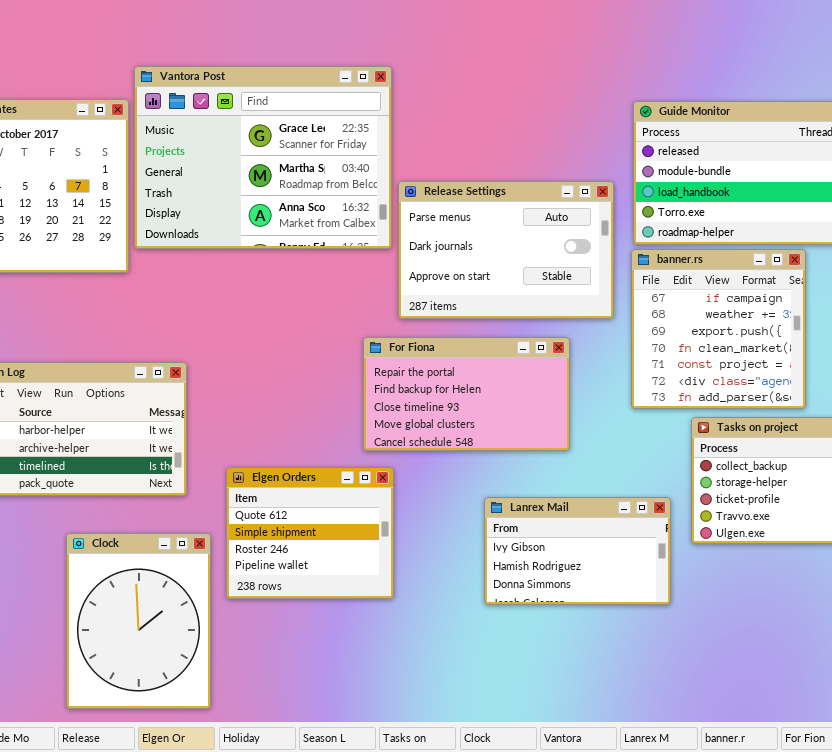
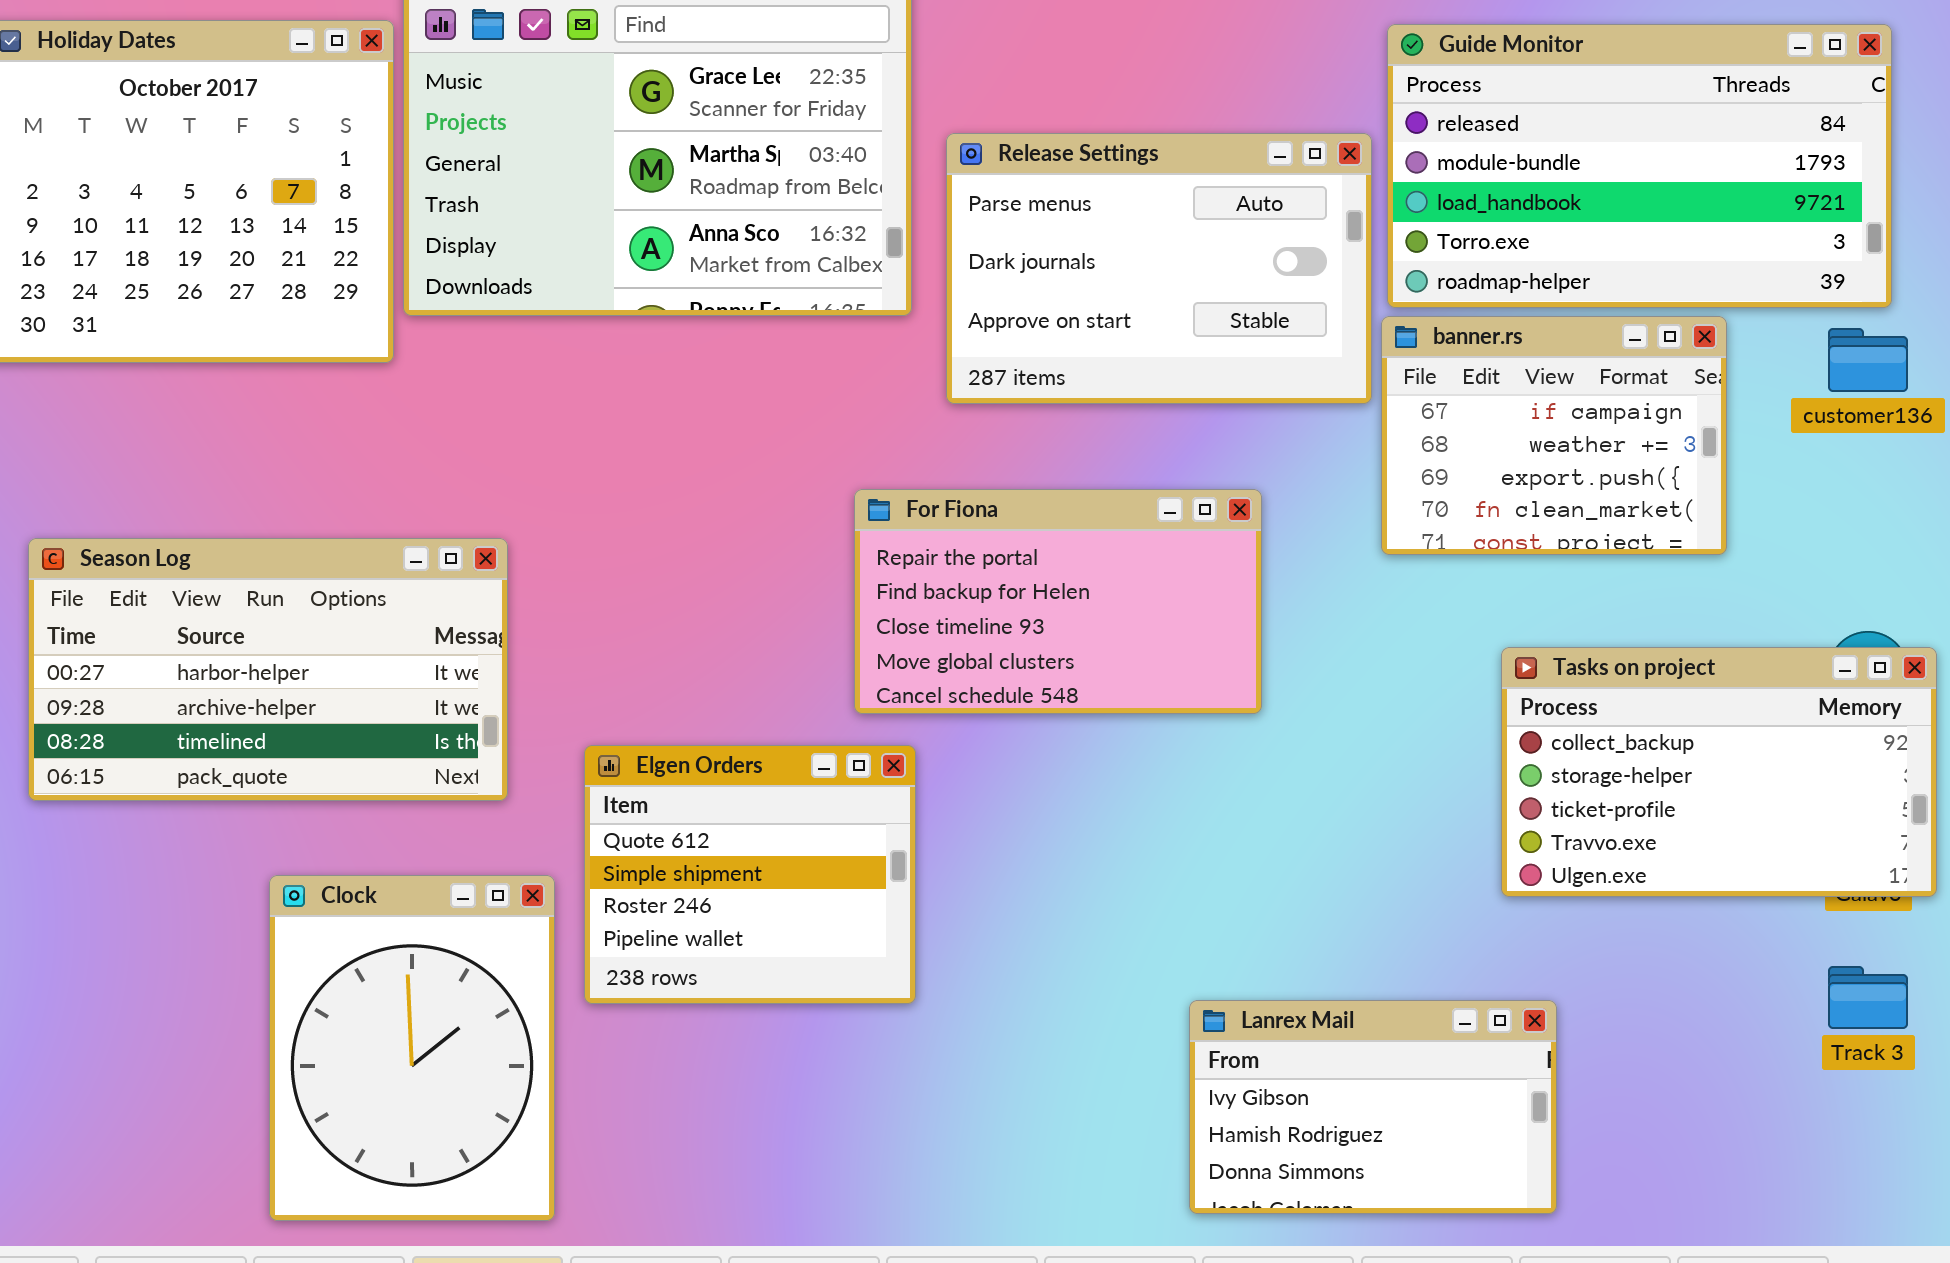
Release Settings: [398,181,614,319] -> [946,133,1372,404], moved
banner.rs: [631,249,806,409] -> [1381,316,1727,555], resized
Lanrex Mail: [484,497,671,605] -> [1189,1000,1557,1214], moved

